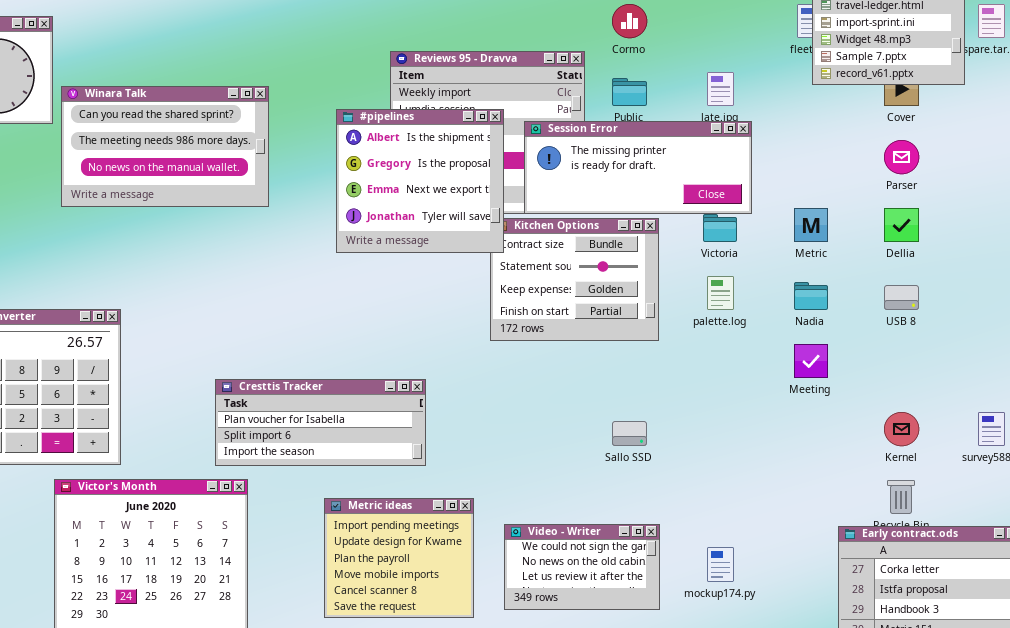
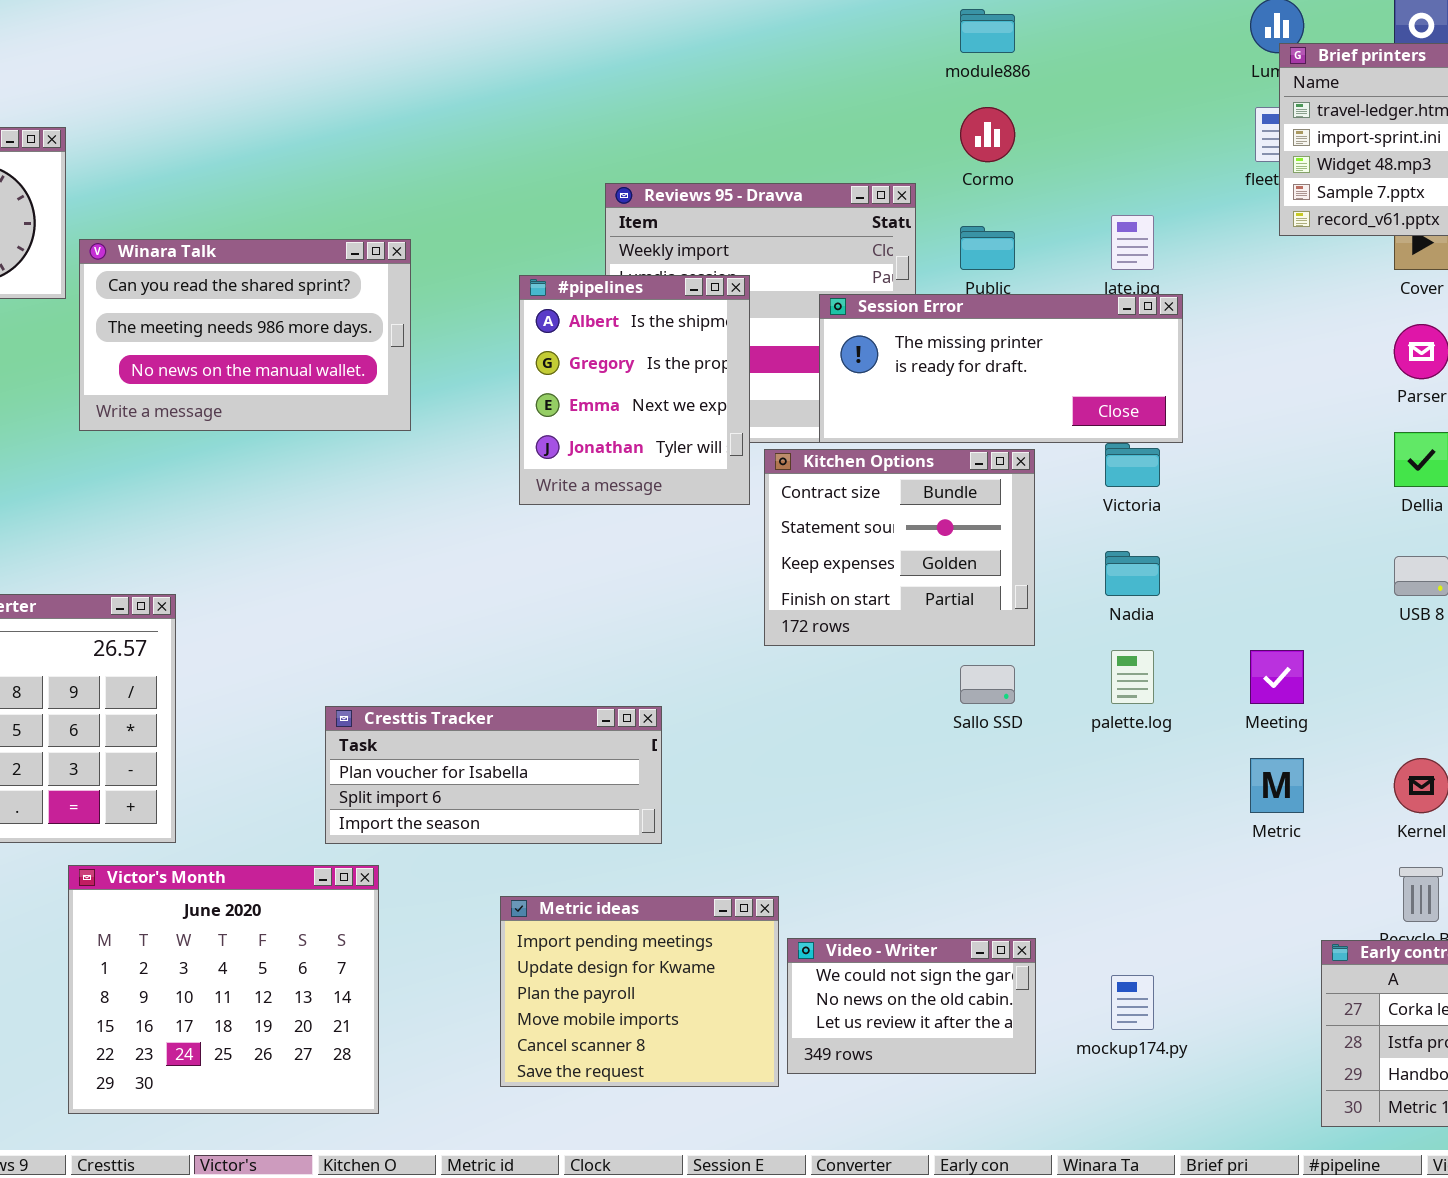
#pipelines: [336,109,504,253] -> [519,275,750,505], resized
Metric: [794,208,828,242] -> [1250,758,1304,813], moved
palette.log: [707,276,734,310] -> [1111,650,1154,704], moved
Nadia: [794,282,828,310] -> [1105,551,1160,596], moved
Sallo SSD: [612,421,647,446] -> [960,665,1015,704], moved
Metric ideas: [324,498,474,618] -> [500,896,779,1087], resized

